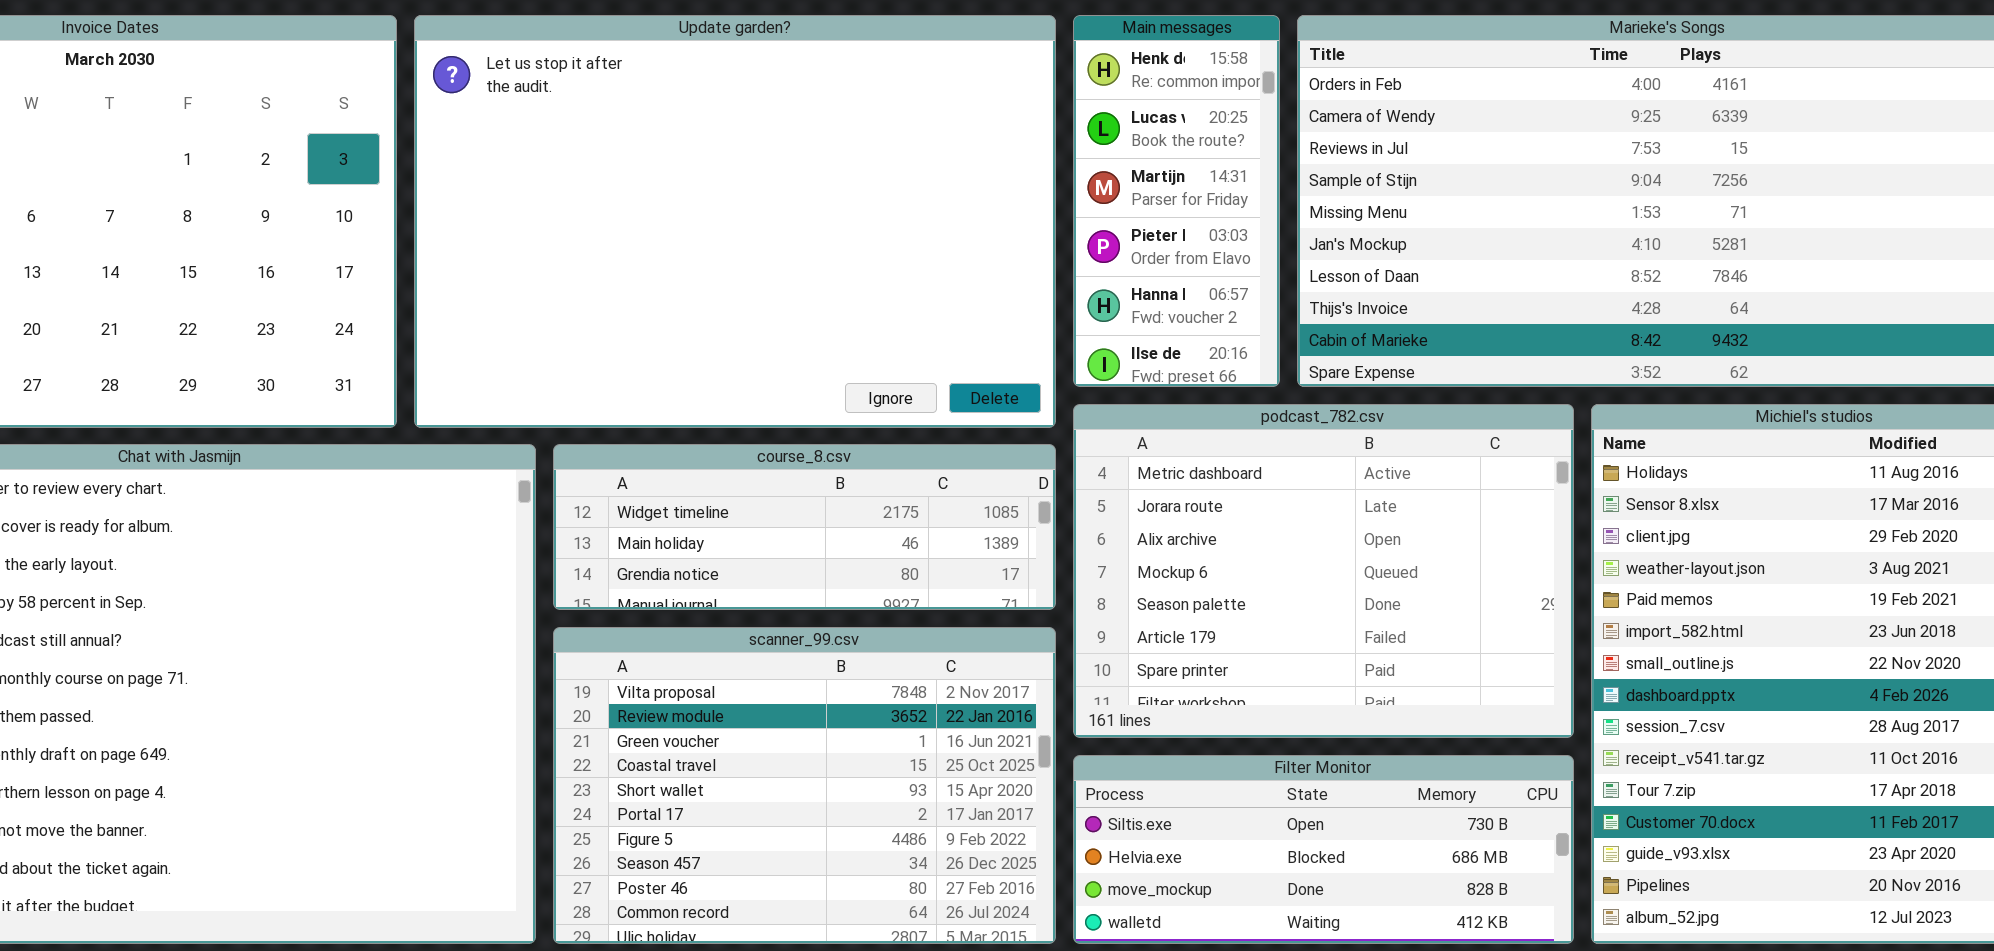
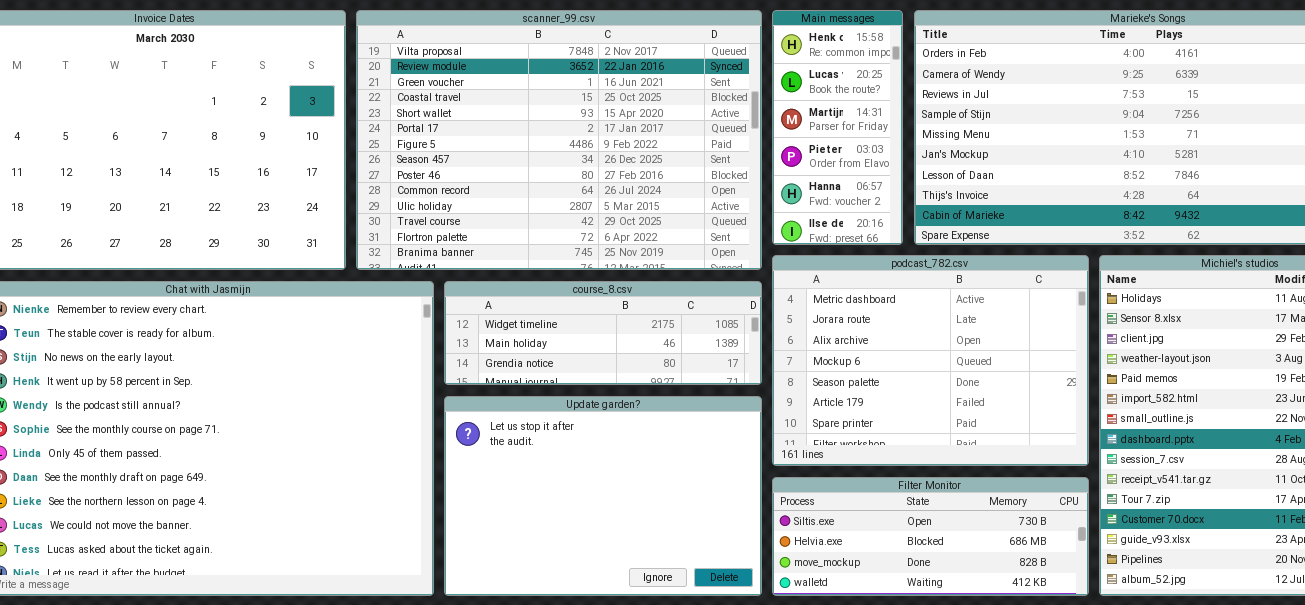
Update garden?: [414,15,1056,428] -> [444,396,762,596], moved, resized
scanner_99.csv: [553,627,1056,944] -> [356,10,762,270], moved, resized

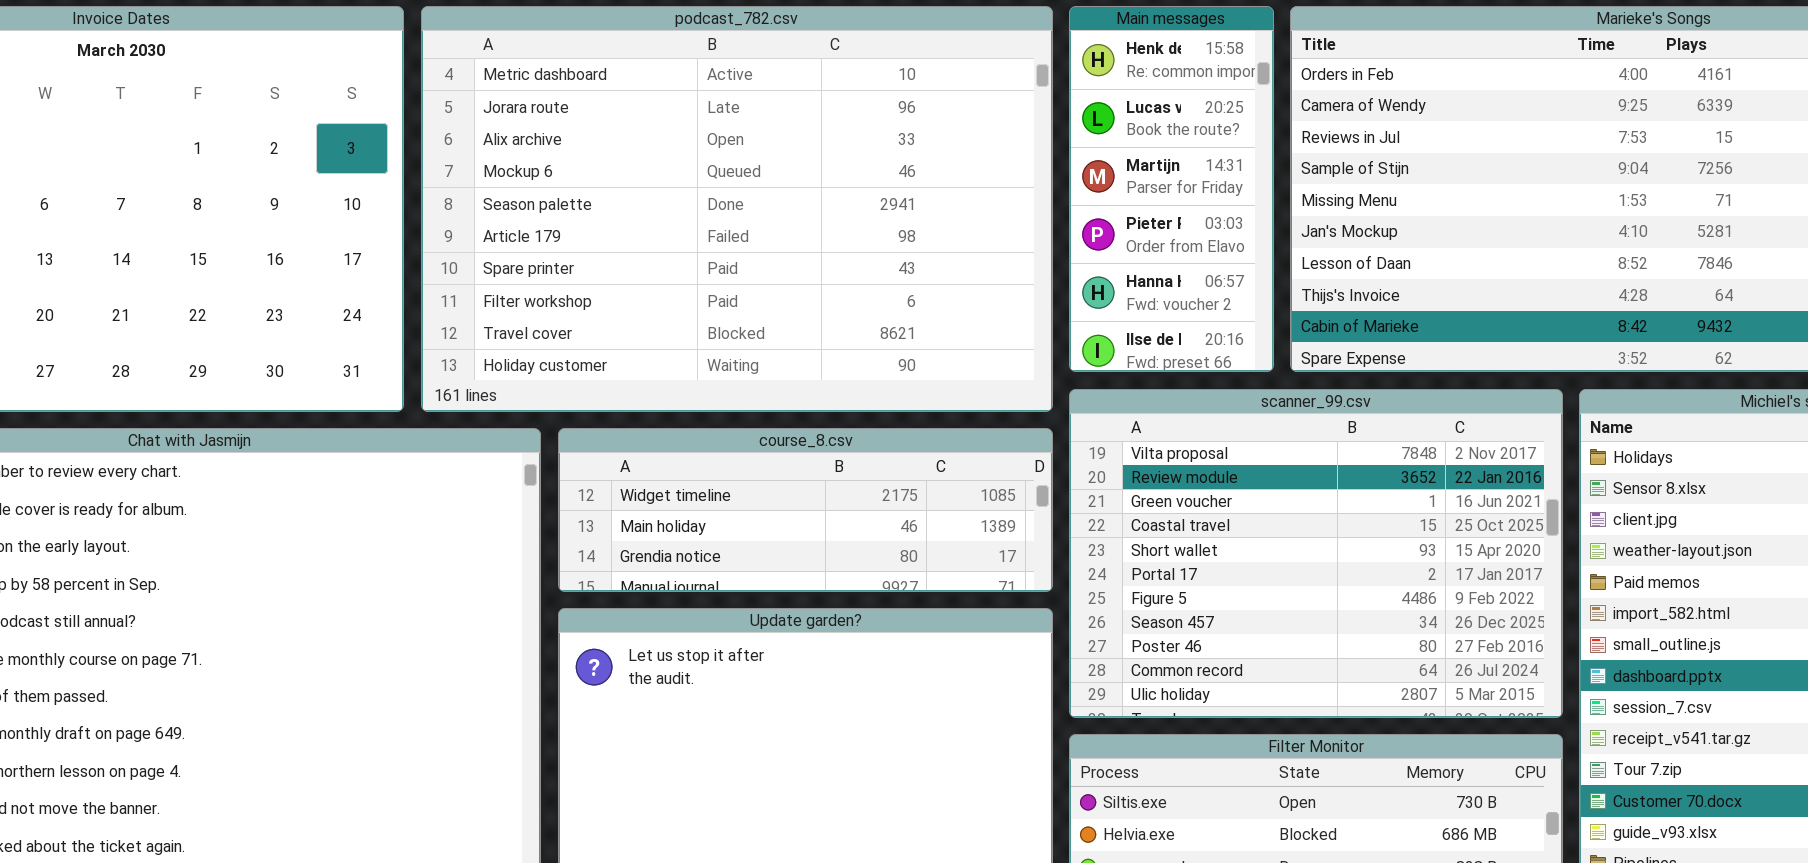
scanner_99.csv: [356,10,762,270] -> [1069,389,1563,718], moved, resized
podcast_782.csv: [772,255,1089,466] -> [421,6,1053,412], moved, resized

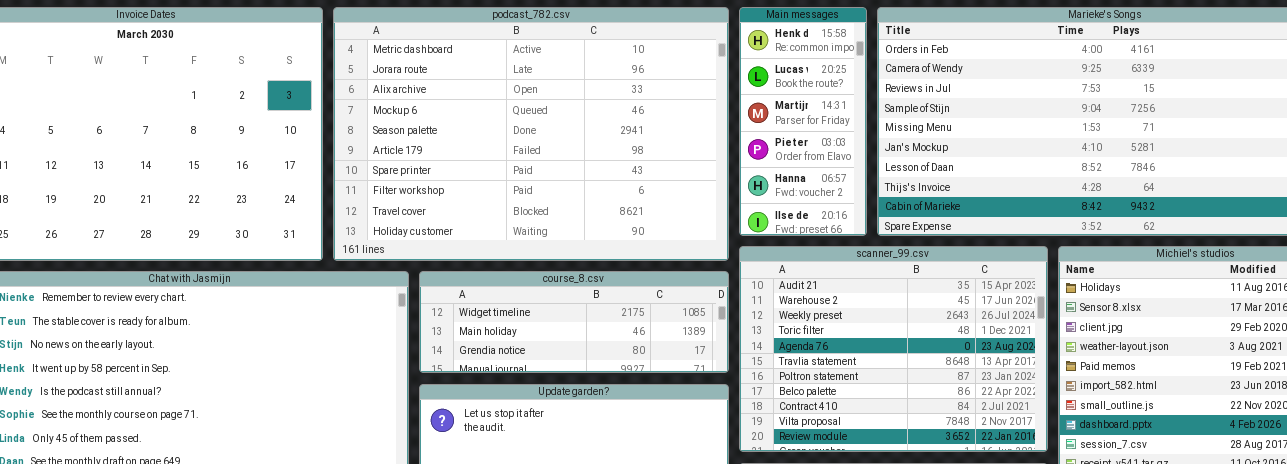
scanner_99.csv: [1069,389,1563,718] -> [739,246,1048,452], scrolled up 9 rows

